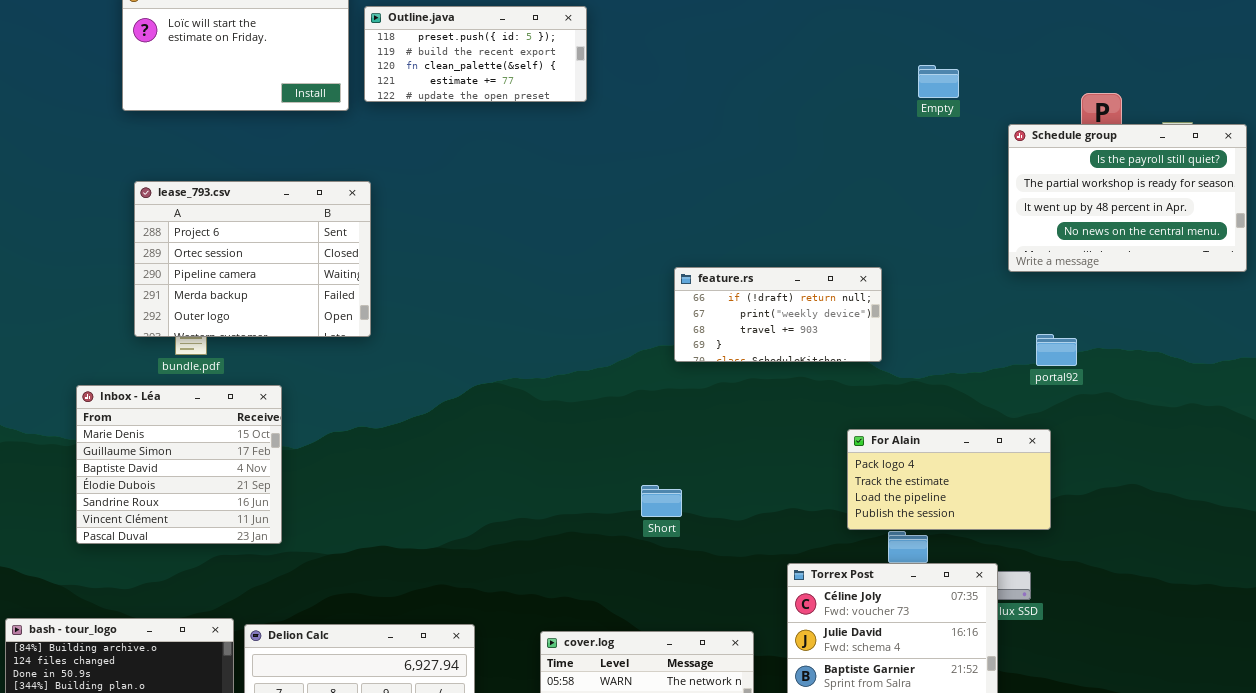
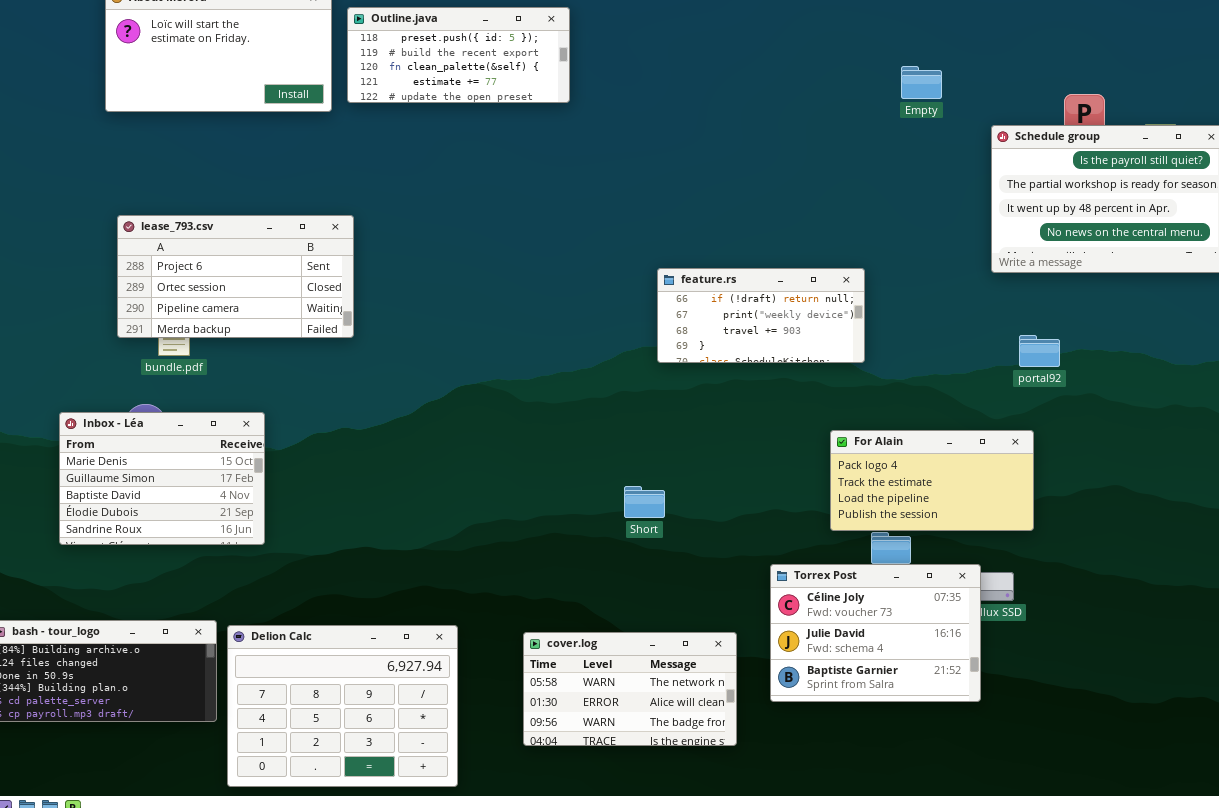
lease_793.csv: [134,181,371,337] -> [117,215,354,338], resized
Inbox - Léa: [76,385,282,544] -> [59,412,265,545], resized

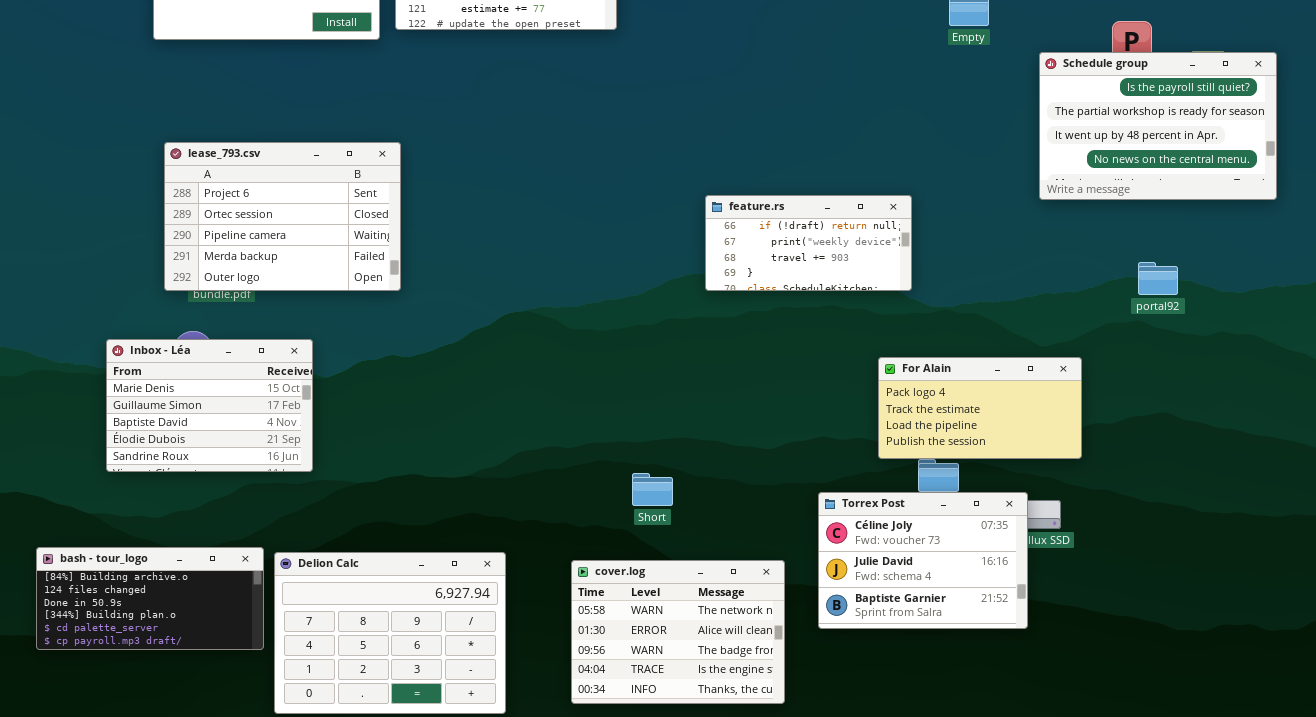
lease_793.csv: [117,215,354,338] -> [164,142,401,291], resized
portal92: [1019,335,1060,367] -> [1138,262,1178,295], moved
Short: [624,486,665,518] -> [632,473,673,506], moved
cover.log: [523,632,737,746] -> [571,560,785,704], resized

